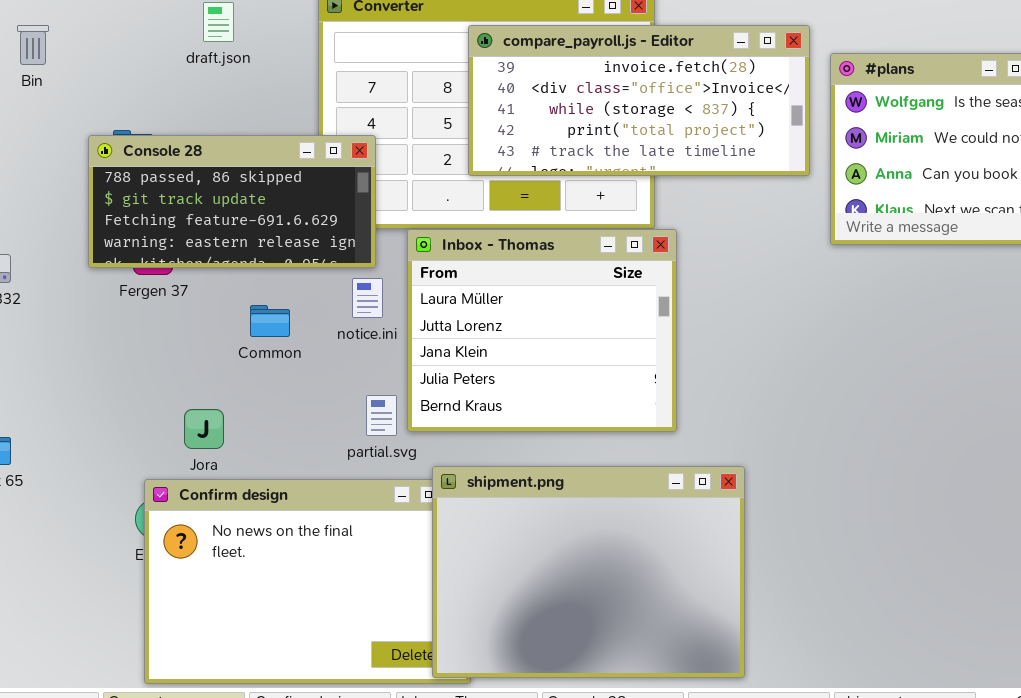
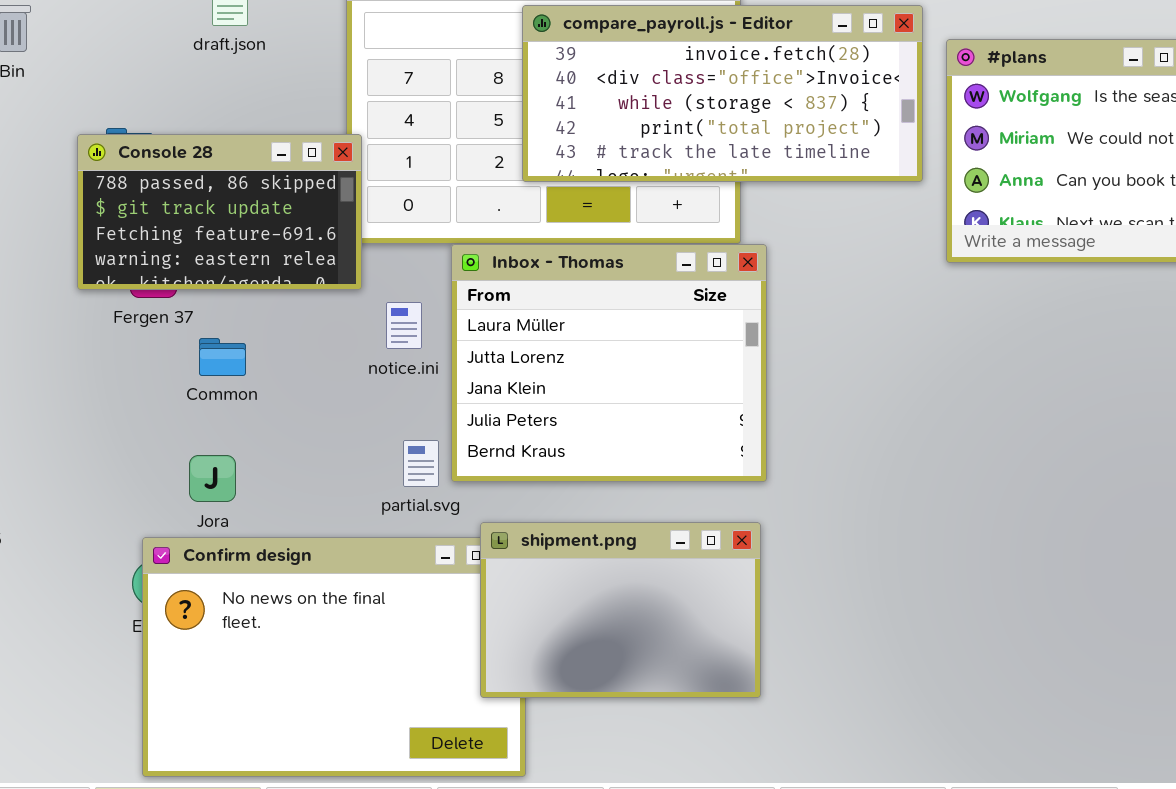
Console 28: [88,135,376,268] -> [77,134,362,290], resized
Common: [250,305,290,337] -> [199,338,246,376], moved
shipment.png: [432,466,745,678] -> [480,522,761,698], resized

